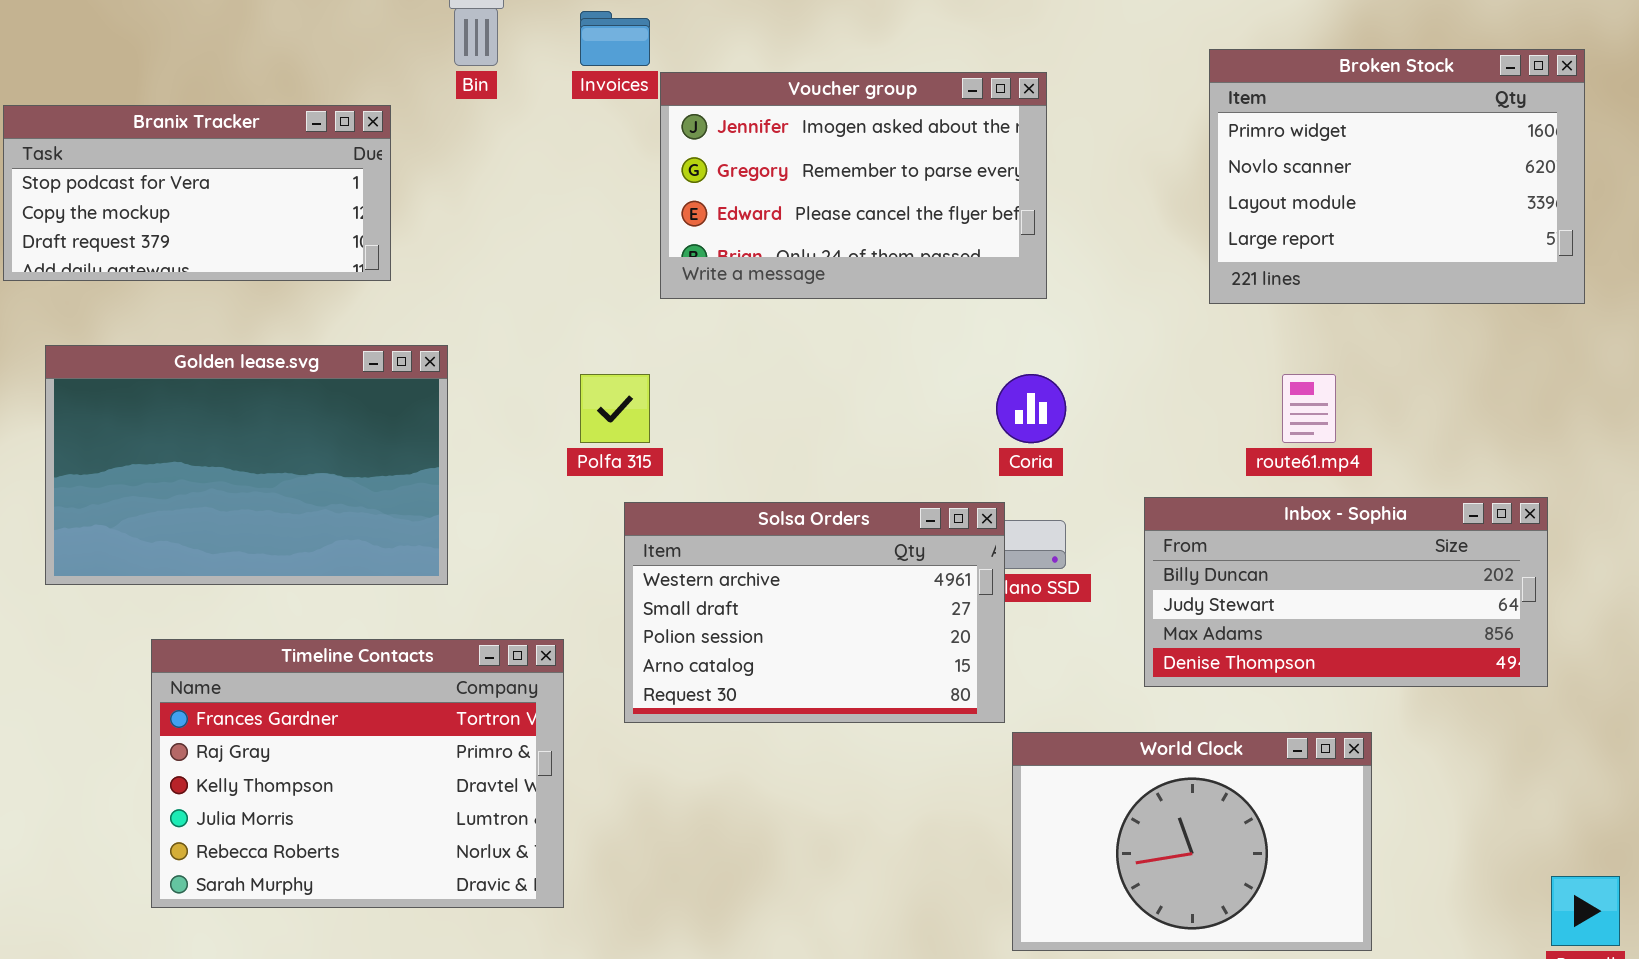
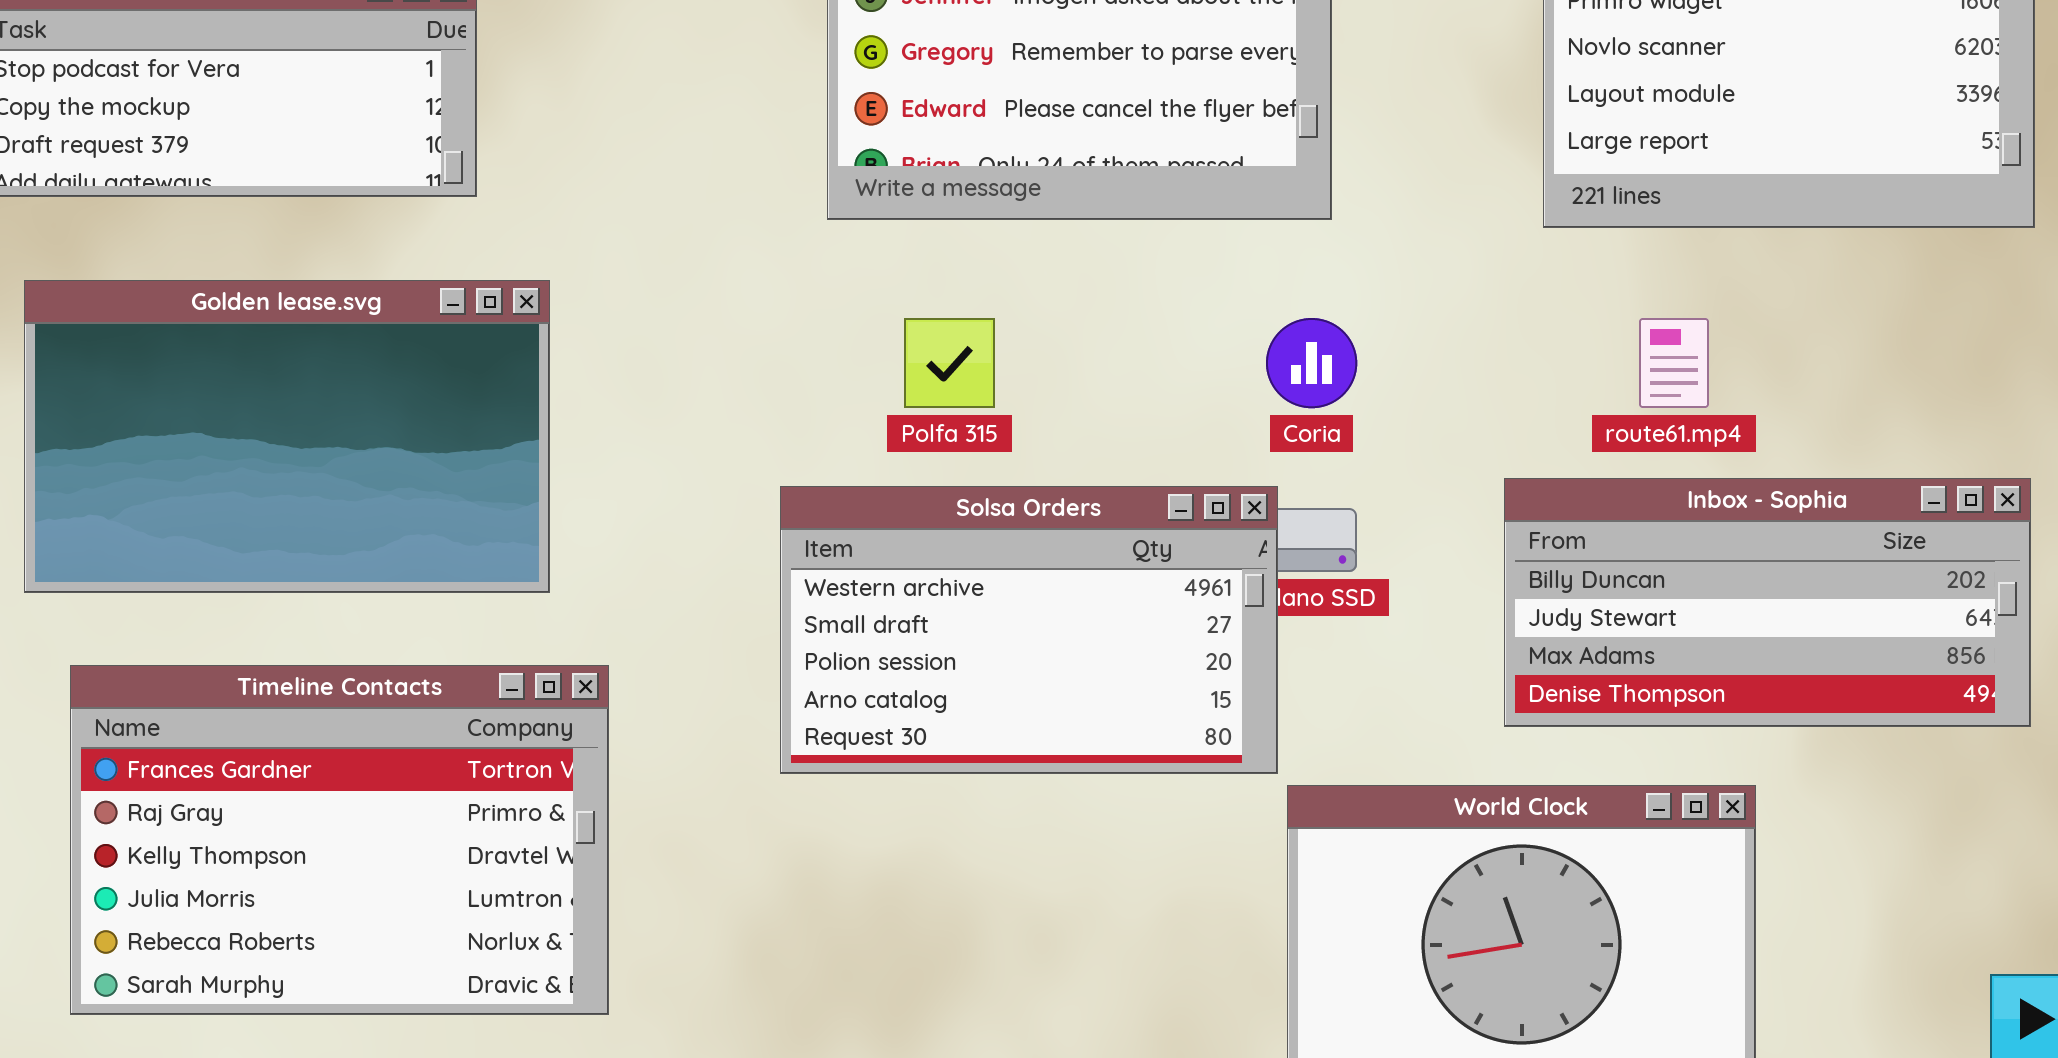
Polfa 315: [580,374,650,443] -> [904,318,995,408], moved
Inbox - Sophia: [1144,497,1548,687] -> [1504,478,2031,727], moved
Timeline Contacts: [151,639,564,908] -> [70,665,609,1015], moved

